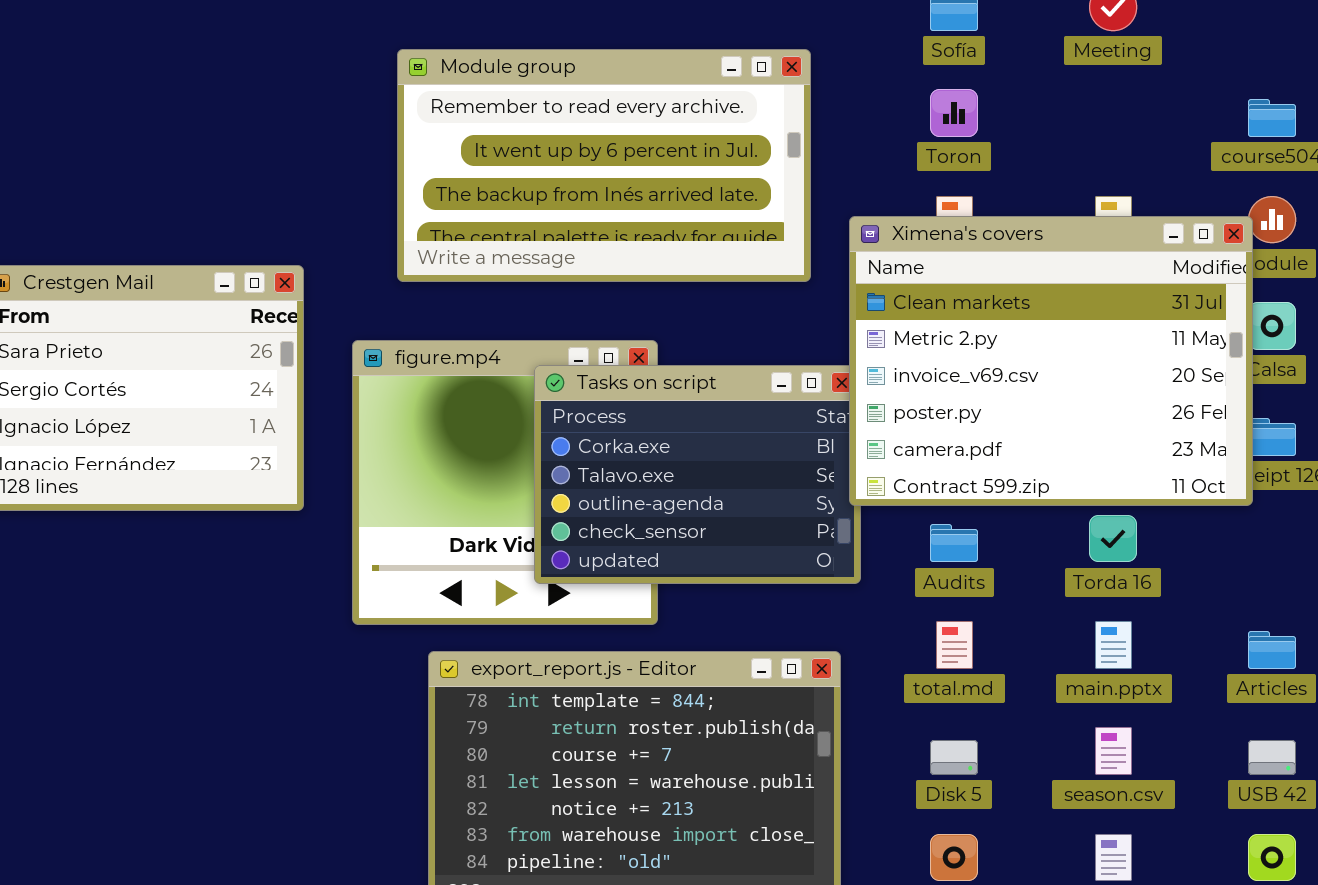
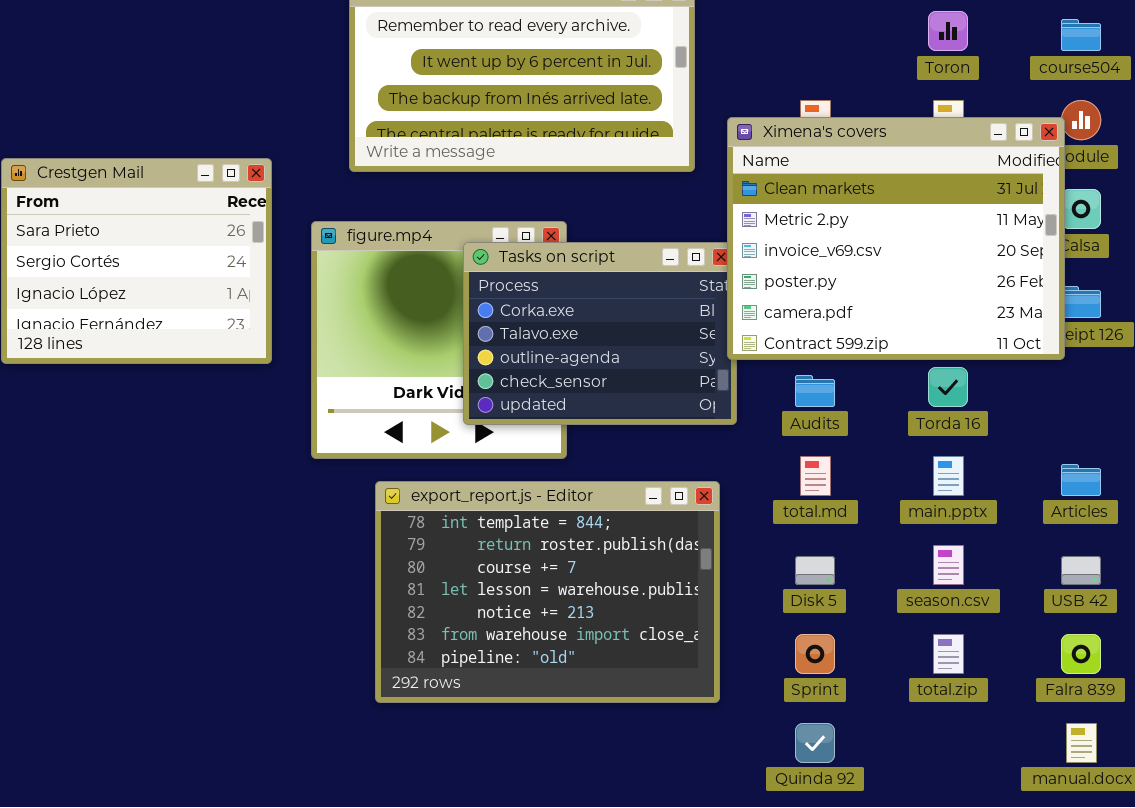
Toron: [930,89,978,137] -> [928,11,968,51], moved

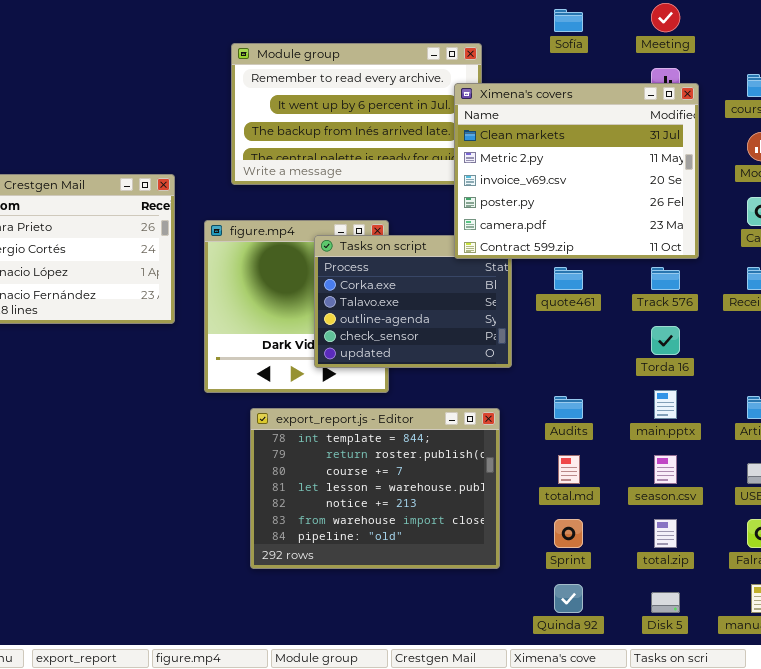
Ximena's covers: [727,117,1065,360] -> [454,83,699,259], moved
Audits: [795,375,835,407] -> [554,396,583,419], moved
total.md: [800,456,831,496] -> [558,455,580,484], moved
Disk 5: [795,556,835,585] -> [651,592,680,613], moved

